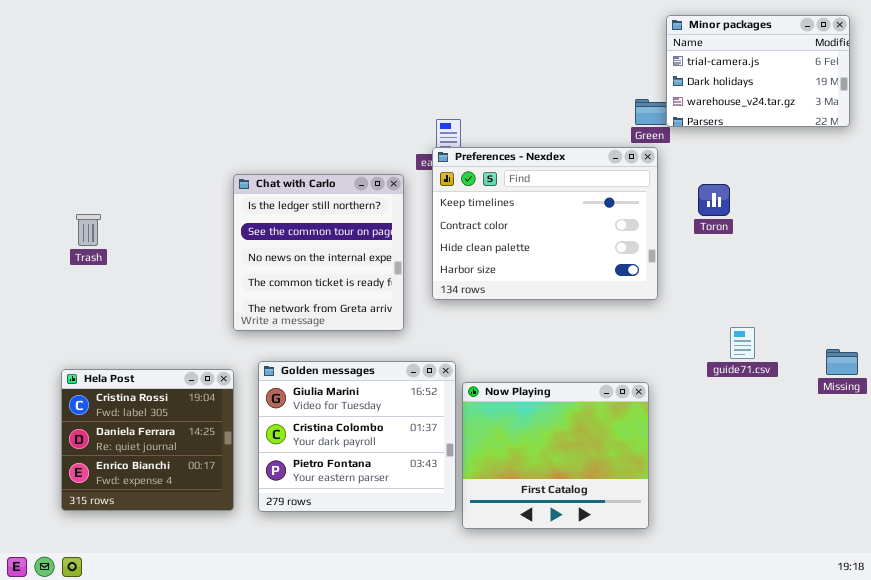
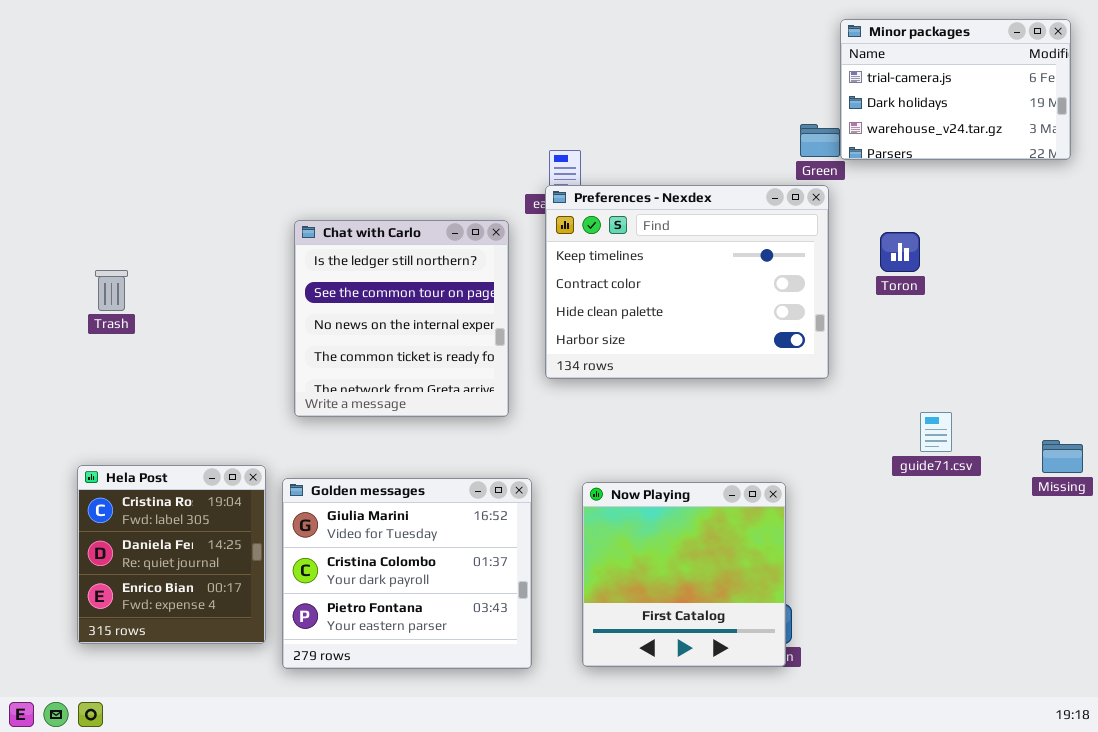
Golden messages: [258,361,456,512] -> [282,478,532,669], moved
Hela Post: [61,369,234,511] -> [77,465,266,644], resized
Now Playing: [462,382,649,529] -> [582,482,786,667], resized

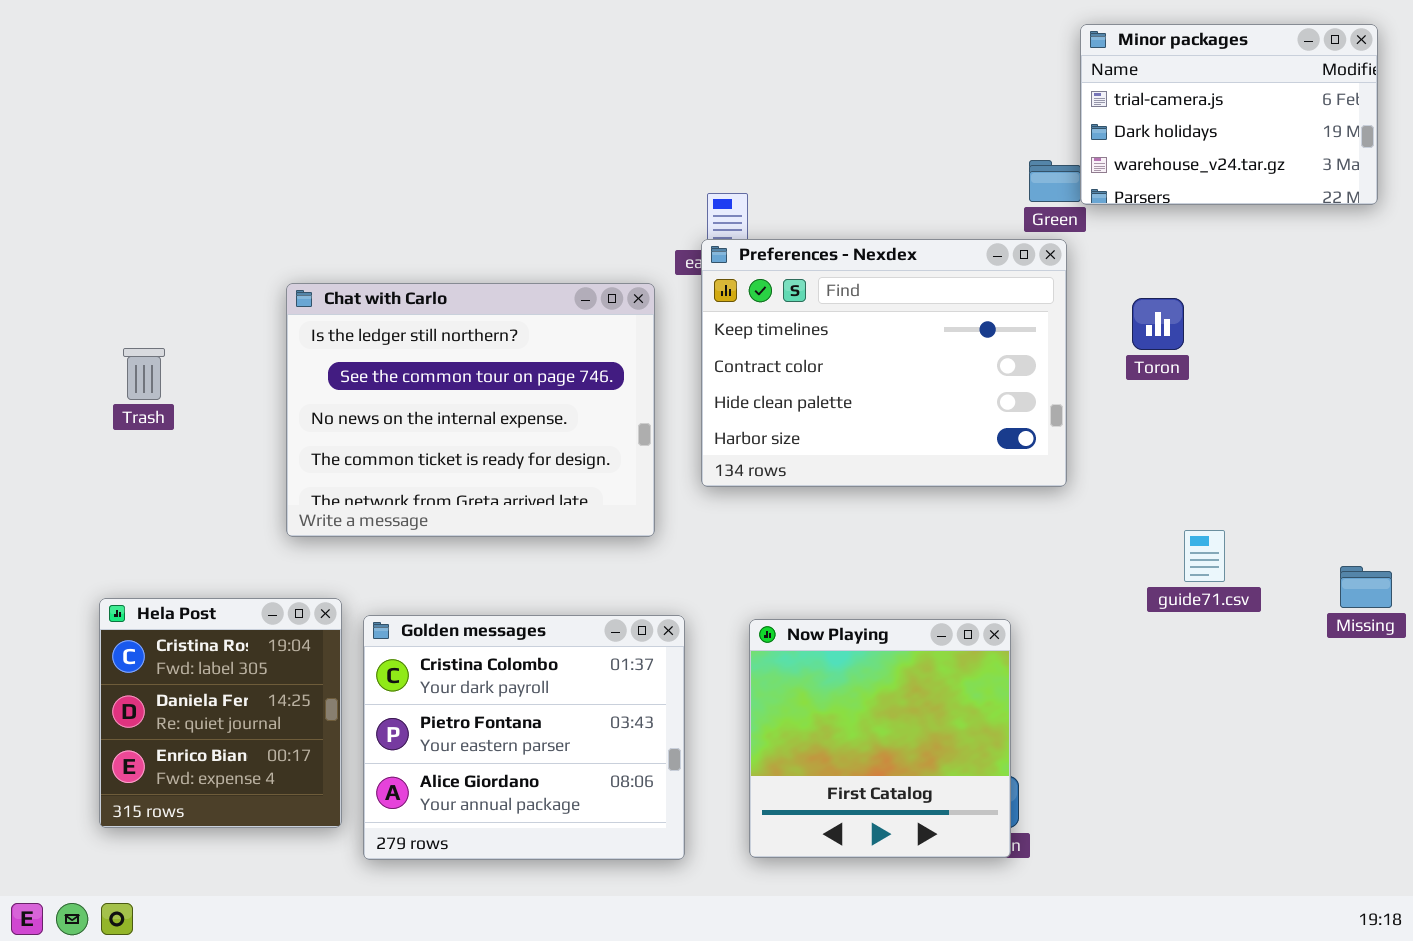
Chat with Carlo: [294,220,509,417] -> [286,283,655,537], resized
Golden messages: [282,478,532,669] -> [363,615,685,860], scrolled down 1 row

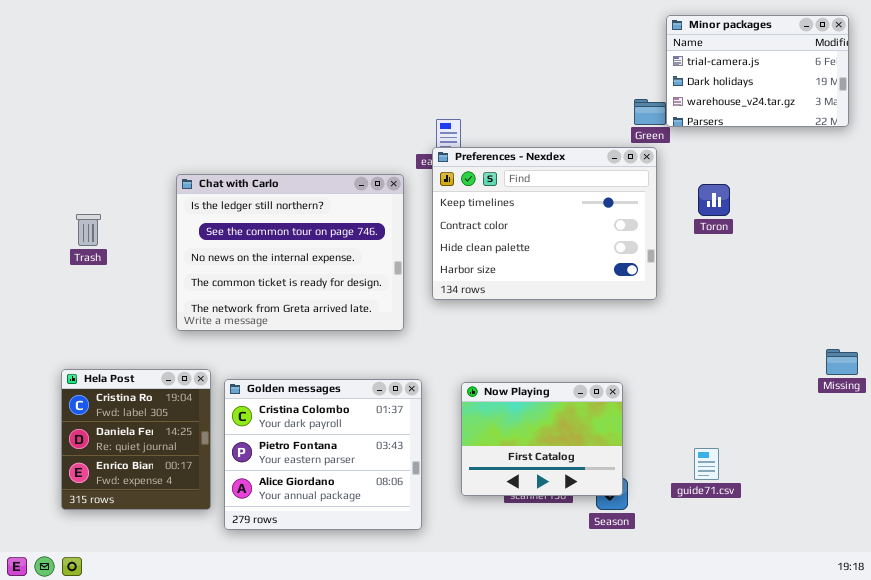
guide71.csv: [1184,530,1225,582] -> [694,448,719,480], moved
Now Playing: [749,619,1011,858] -> [461,382,623,496], resized

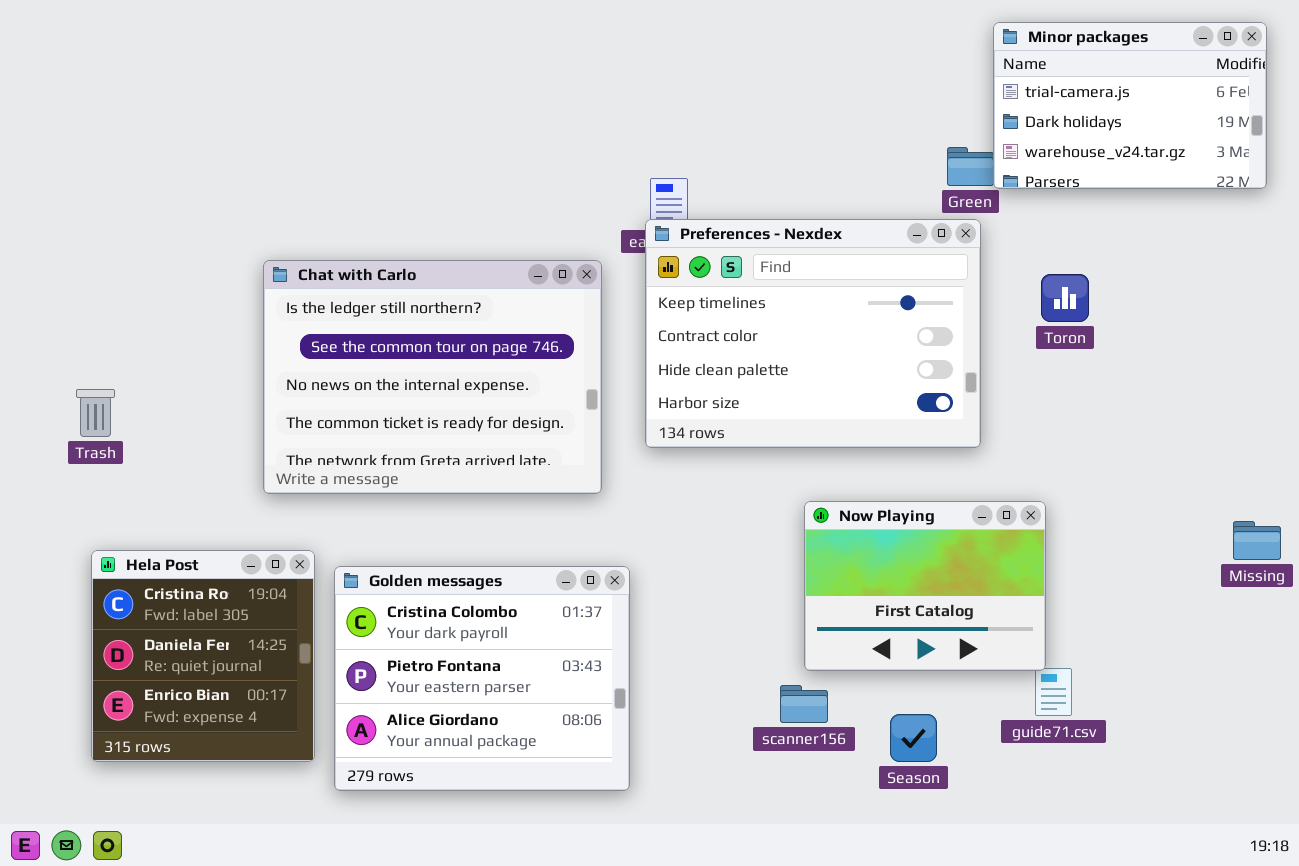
Trash: [76,214,101,246] -> [76,389,115,437], moved
Now Playing: [461,382,623,496] -> [804,501,1046,671], moved

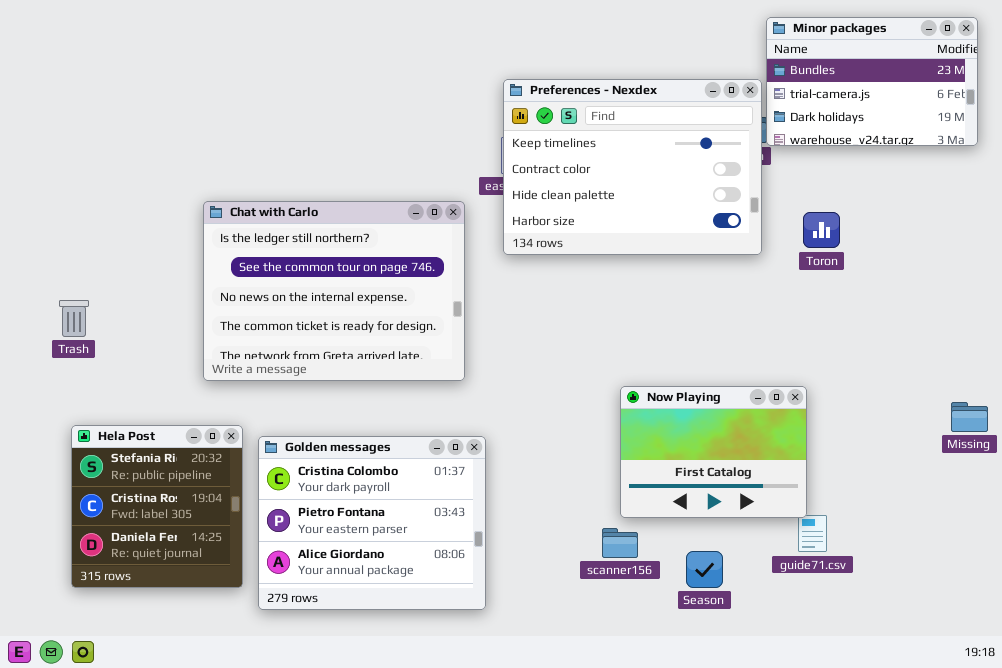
Minor packages: [993,22,1267,189] -> [766,17,978,146], scrolled up 1 row
Preferences - Nexdex: [645,219,981,448] -> [503,79,762,255], moved
Hela Post: [91,550,315,762] -> [71,425,243,588], scrolled up 1 row

